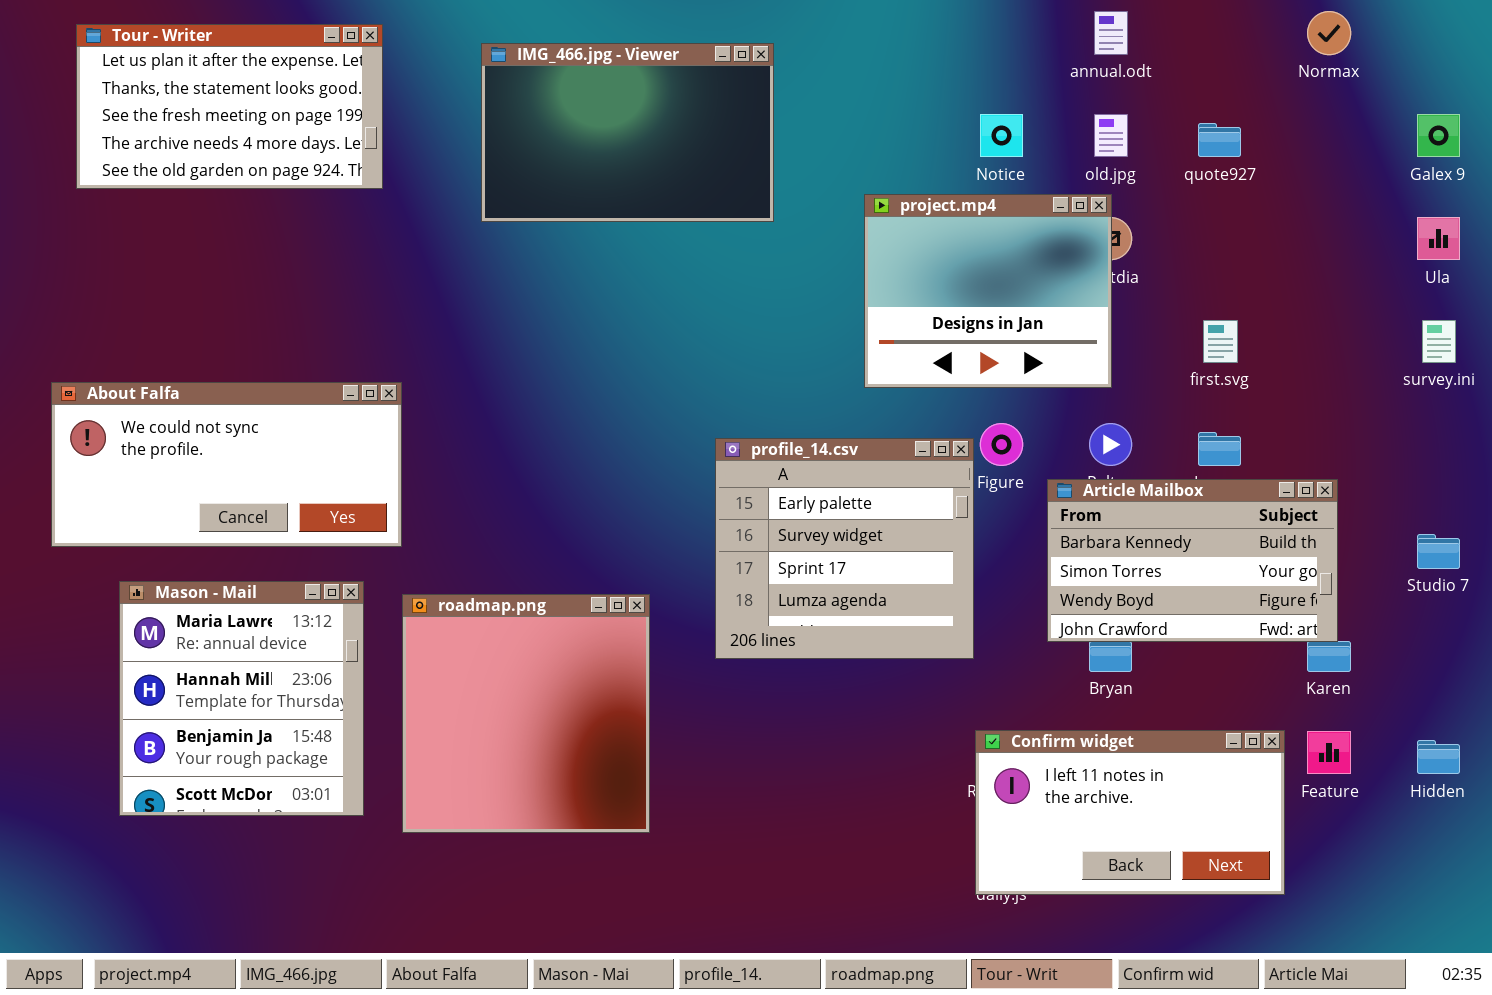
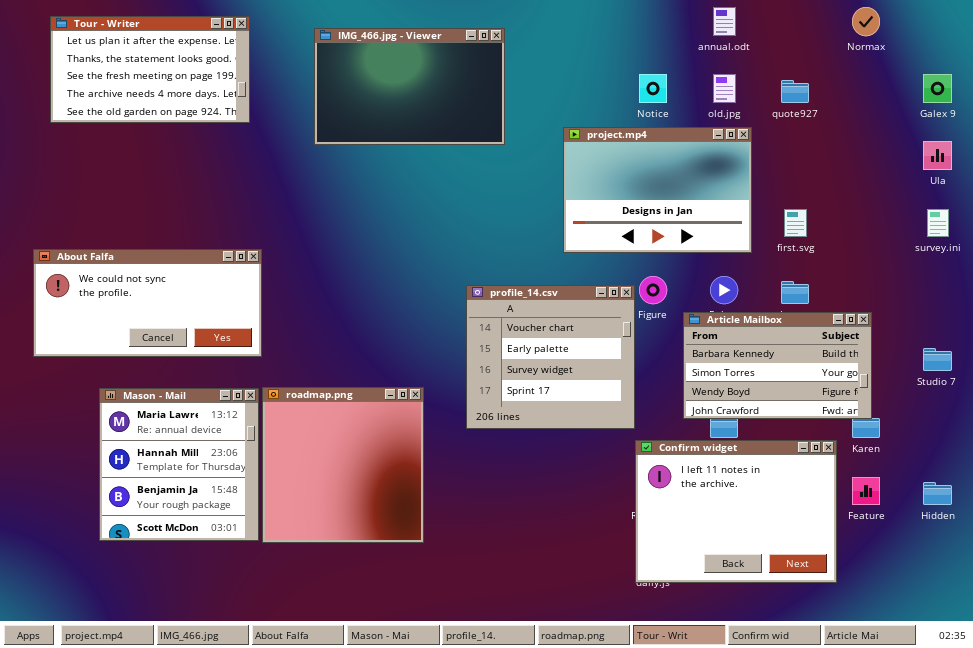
project.mp4: [864,194,1112,388] -> [563,127,752,253], resized
profile_14.csv: [715,438,974,659] -> [466,285,635,429], scrolled up 1 row
Mason - Mail: [119,581,364,816] -> [99,388,259,541], moved
Confirm widget: [975,730,1285,895] -> [635,440,837,583], resized

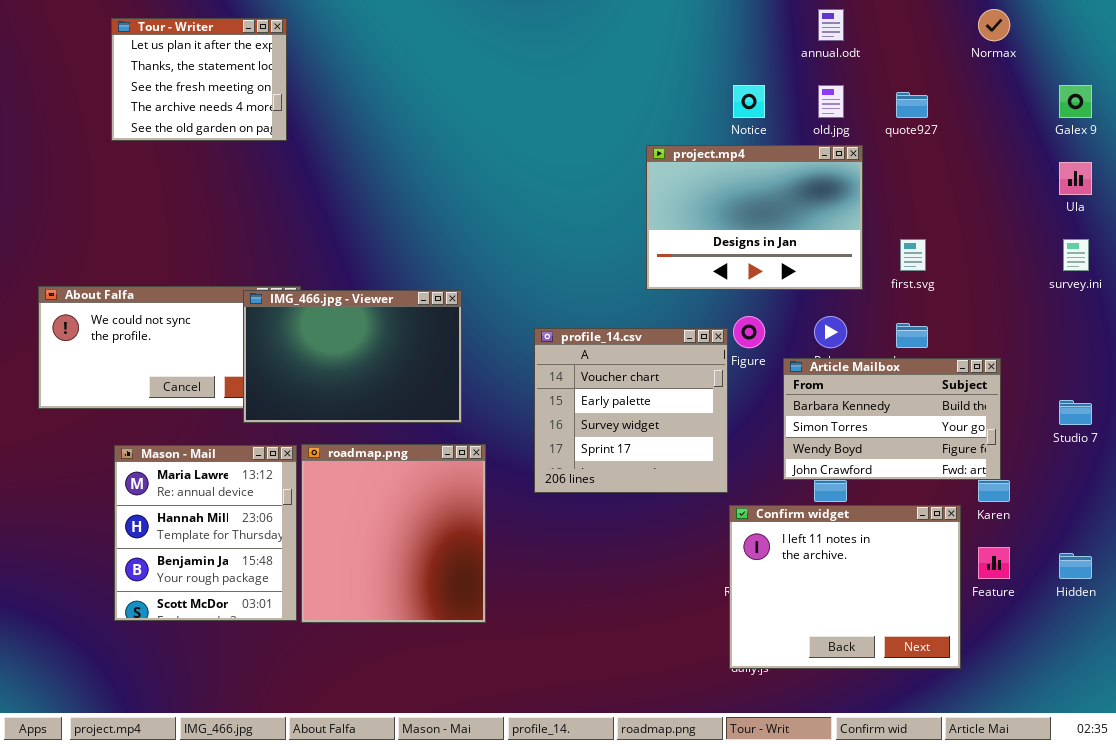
Tour - Writer: [50,16,250,123] -> [111,18,287,141], resized
IMG_466.jpg - Viewer: [314,28,505,145] -> [243,290,462,423], moved

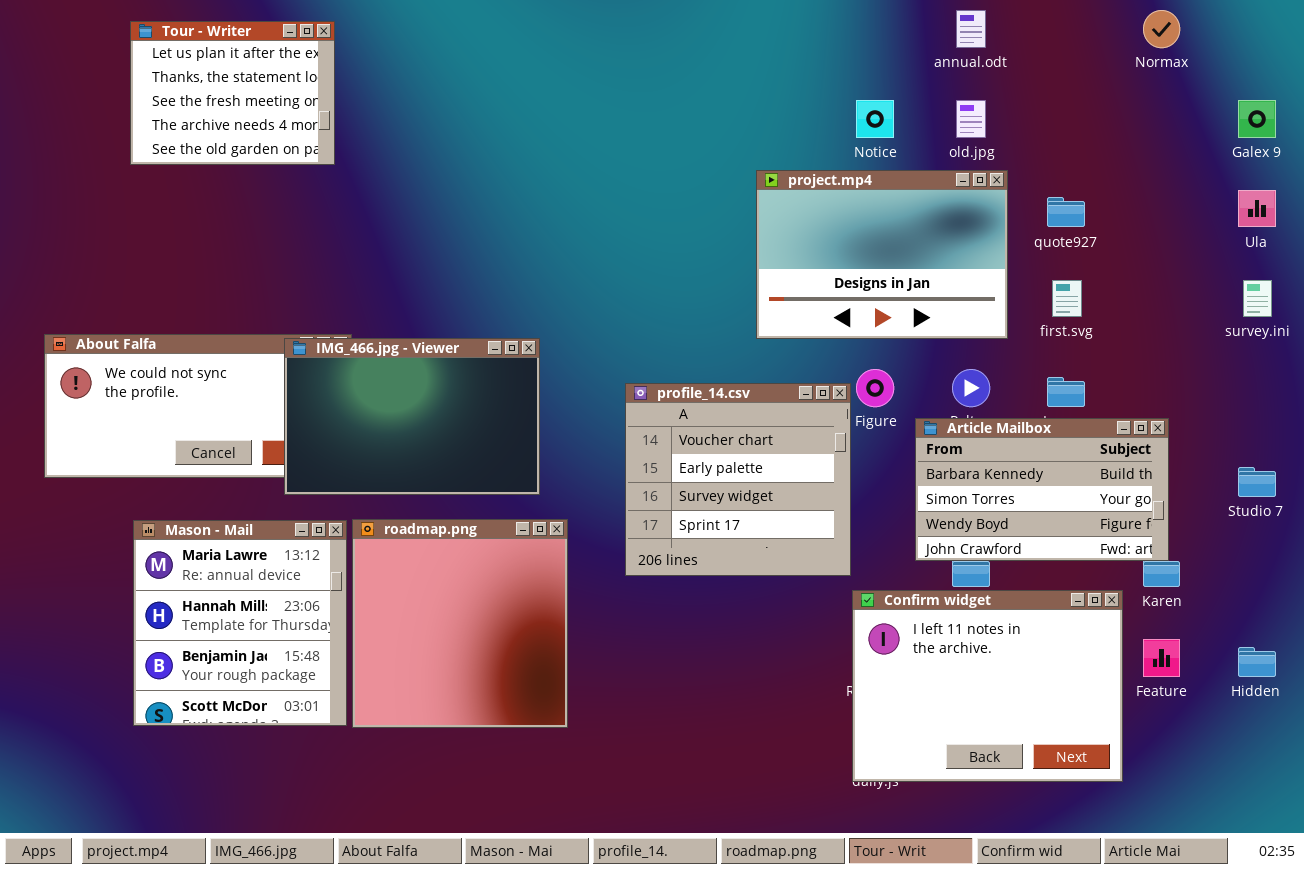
quote927: [896,92,928,118] -> [1047,197,1085,227], moved

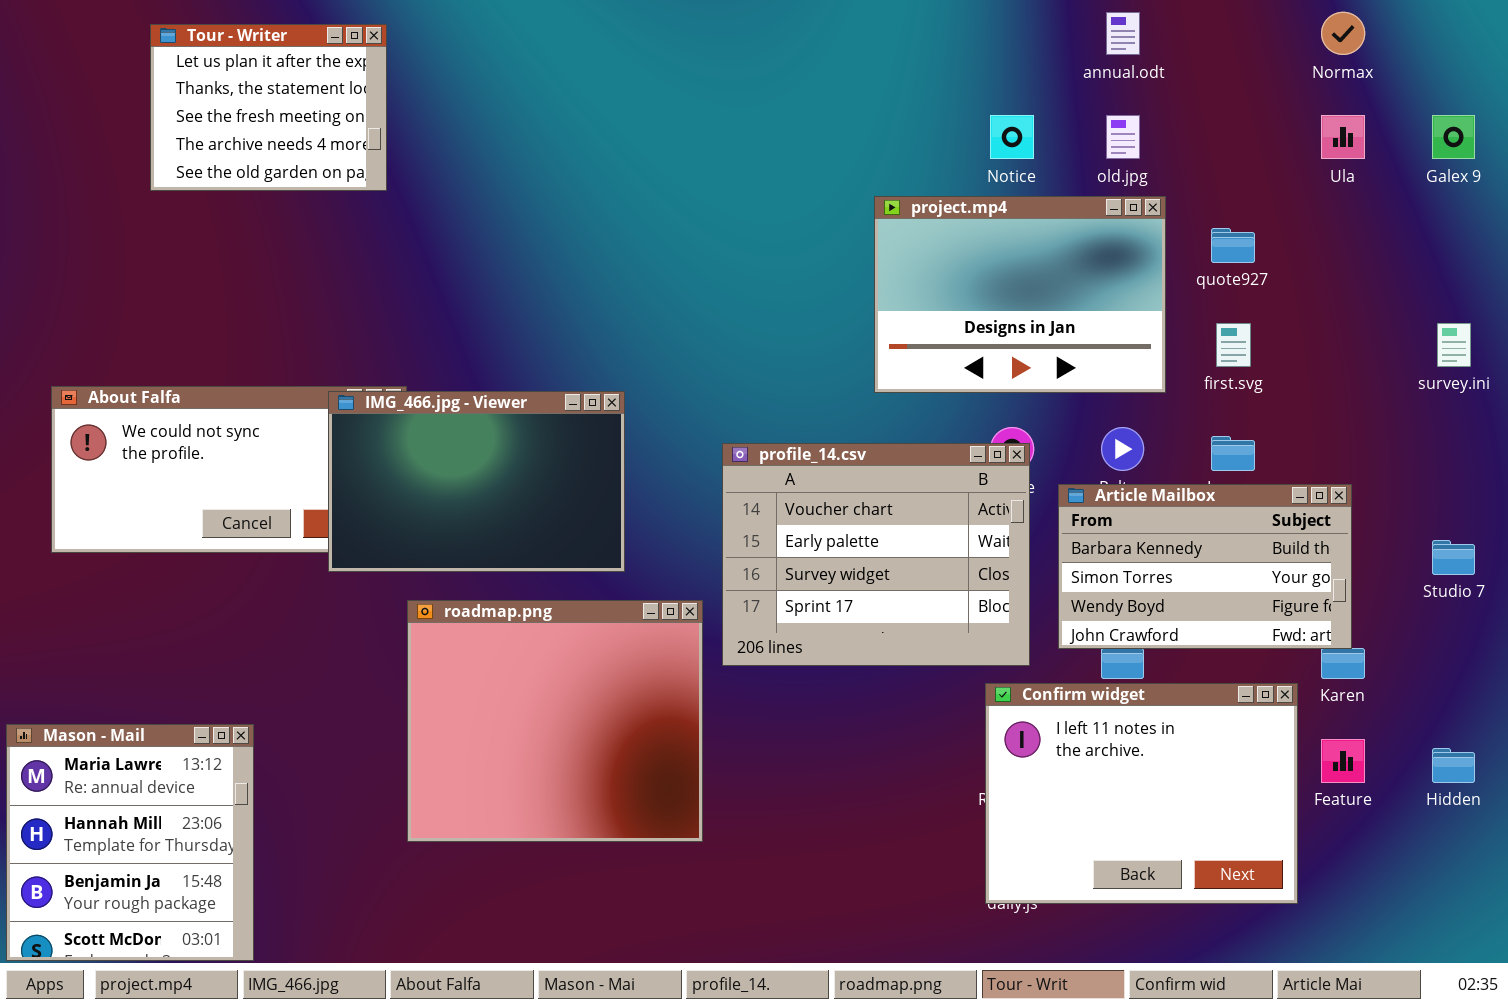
Ula: [1238,190,1276,227] -> [1321,115,1365,159], moved
profile_14.csv: [625,383,851,576] -> [722,443,1030,666], resized
roadmap.png: [352,519,568,728] -> [407,600,703,842], resized
Mason - Mail: [133,520,347,726] -> [6,724,254,961], moved

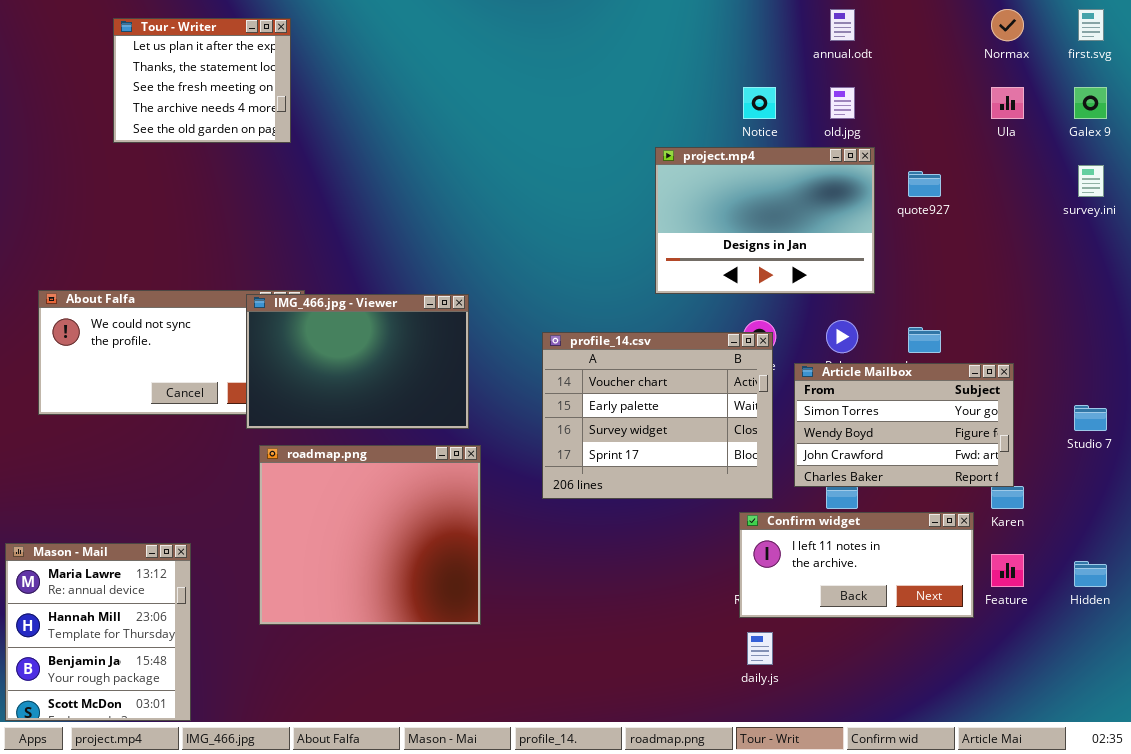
first.svg: [1216,323,1251,367] -> [1078,9,1104,41], moved
survey.ini: [1437,323,1471,367] -> [1078,165,1104,197], moved
Article Mailbox: [1058,484,1352,649] -> [794,363,1014,487], scrolled down 1 row
roadmap.png: [407,600,703,842] -> [259,445,481,625], moved
Confirm widget: [985,683,1298,904] -> [739,512,974,618], resized

